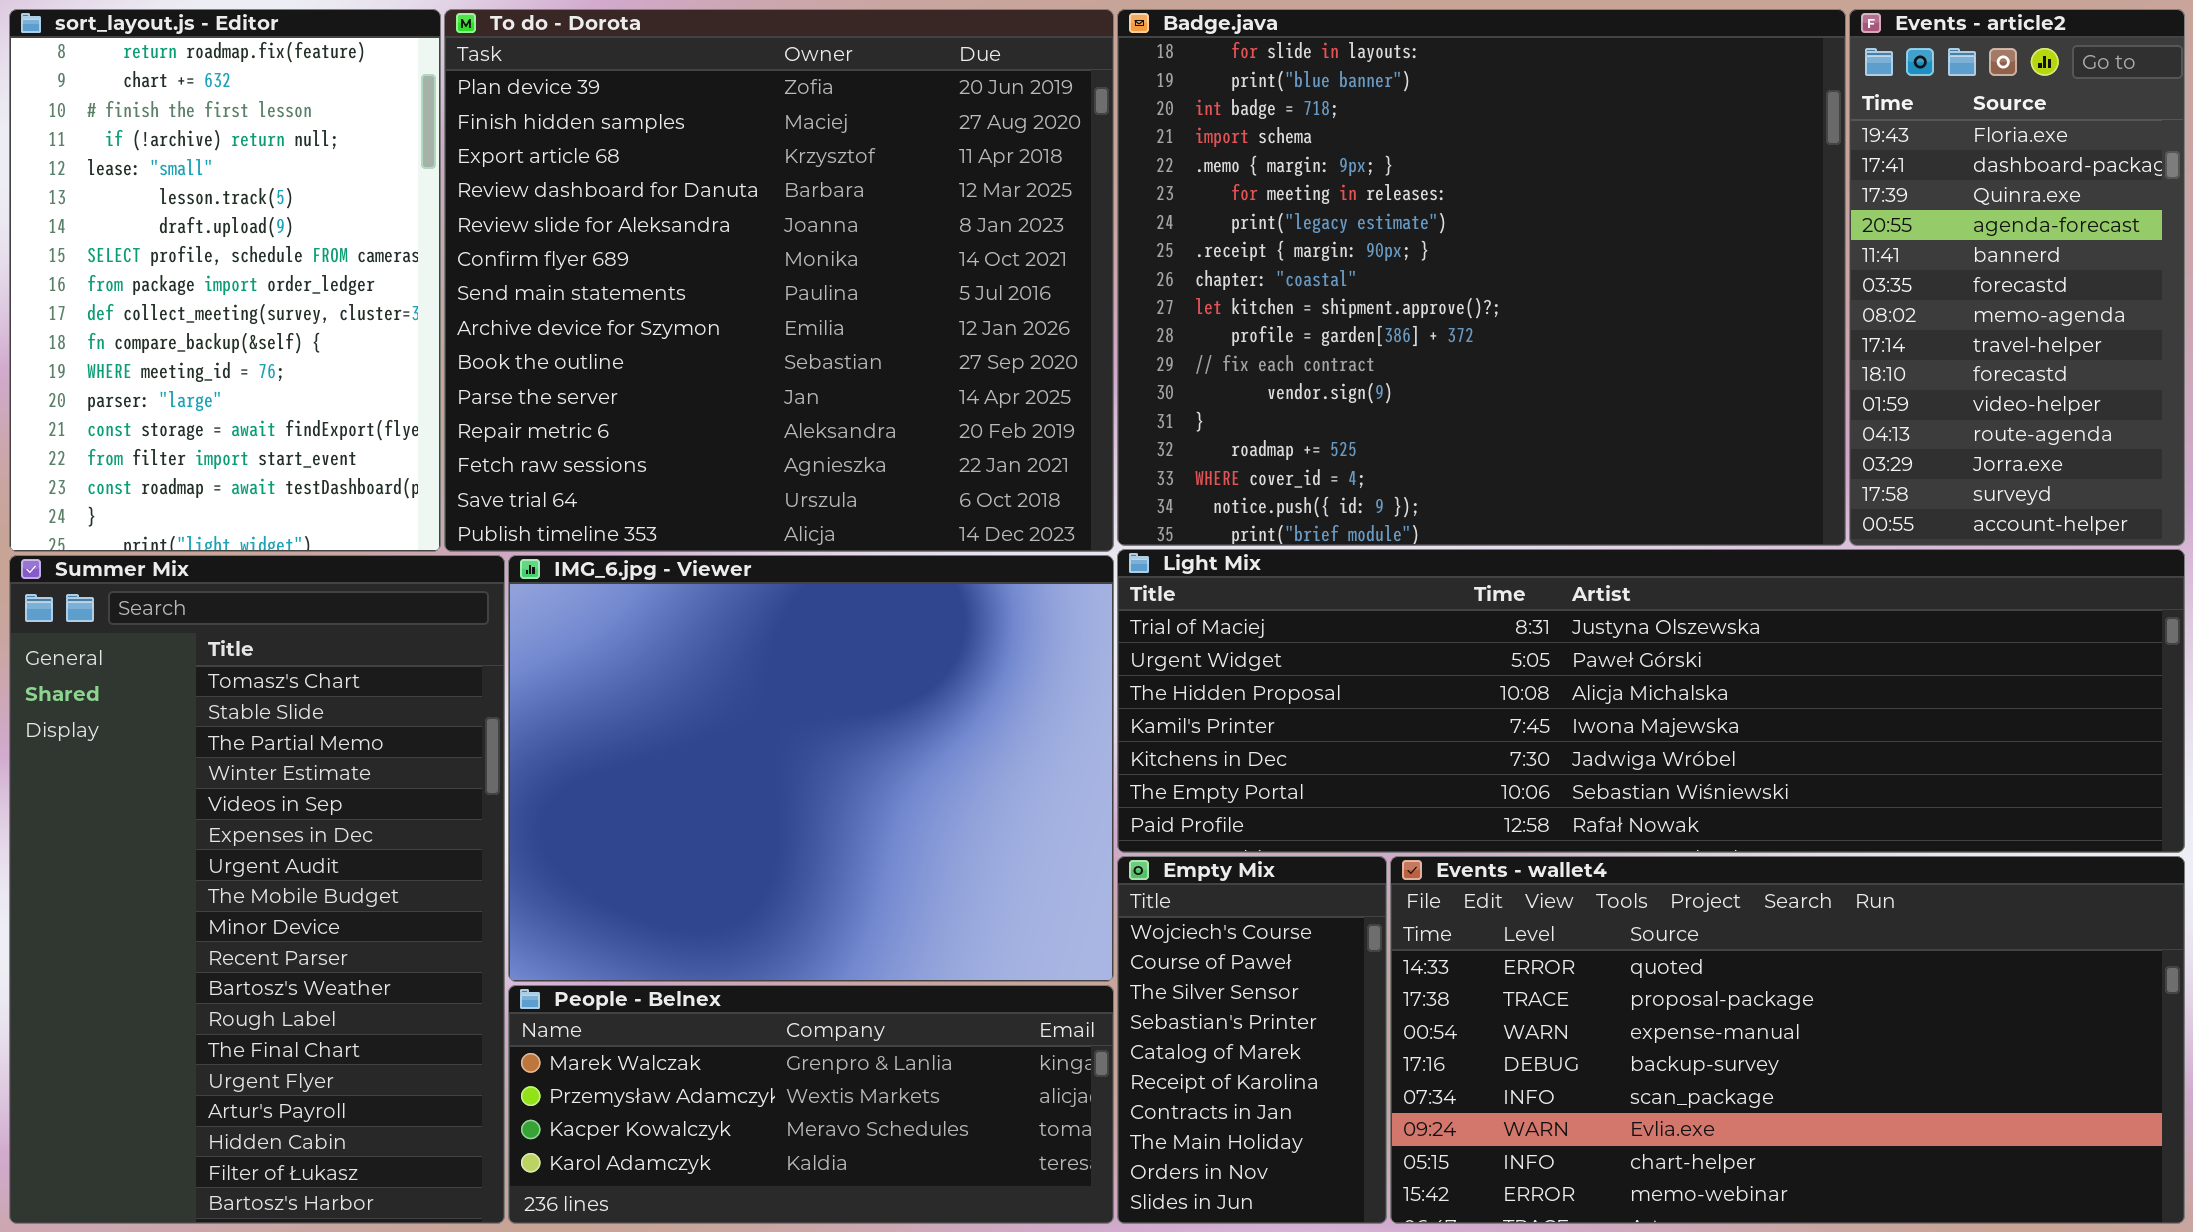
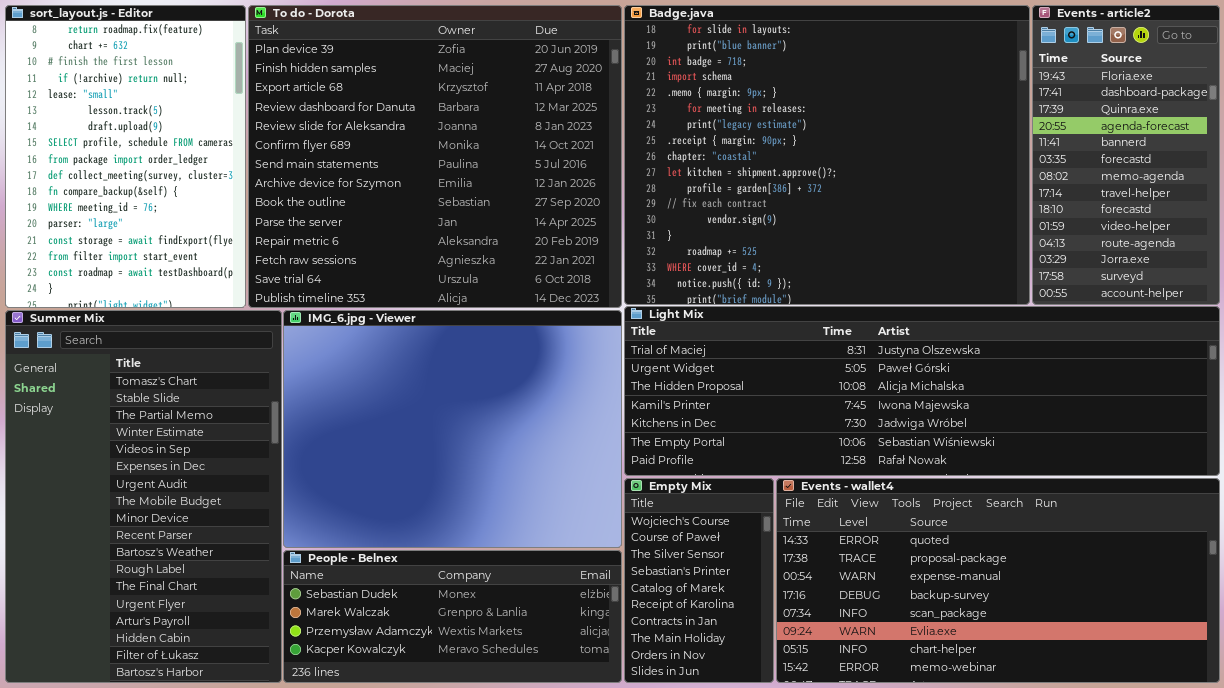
People - Belnex: [508,985,1114,1224] -> [283,550,622,683], scrolled up 1 row

